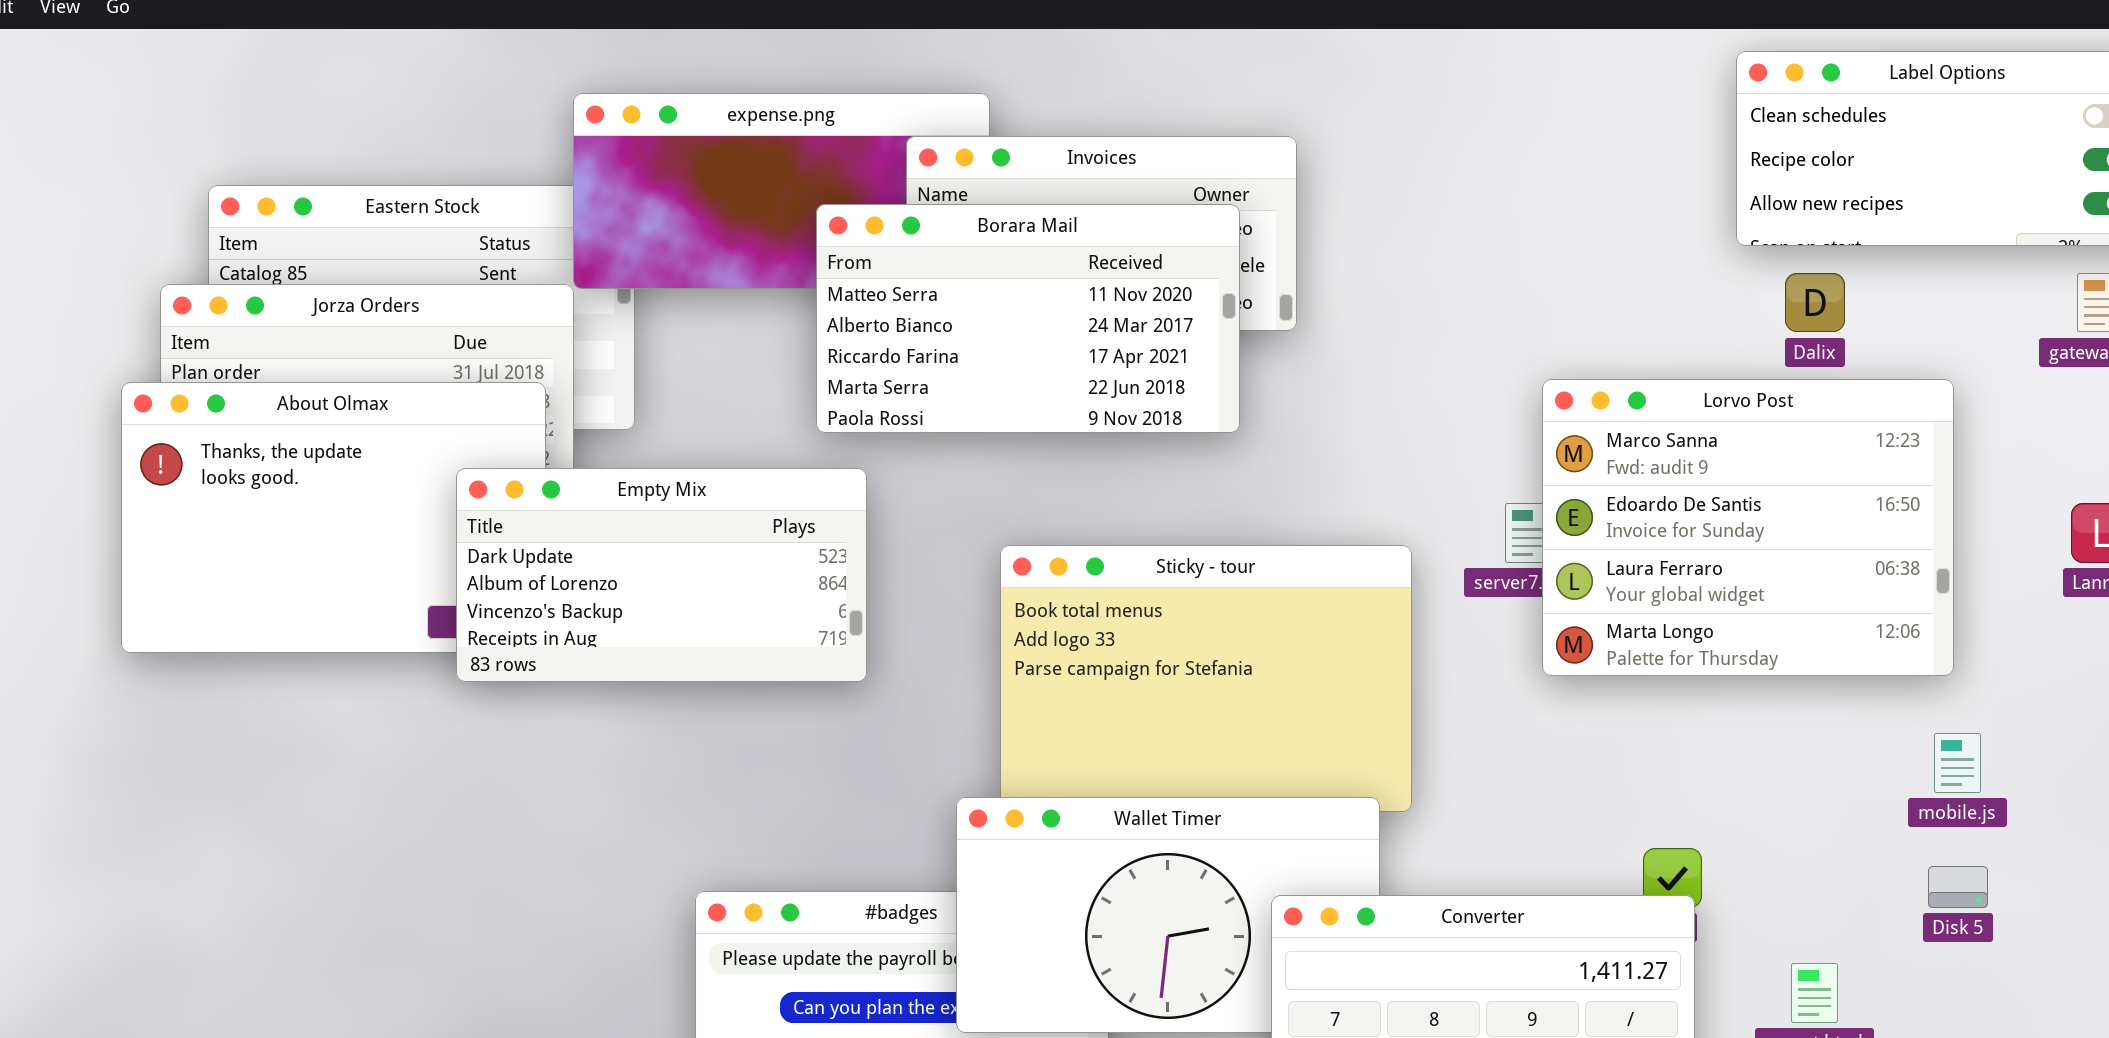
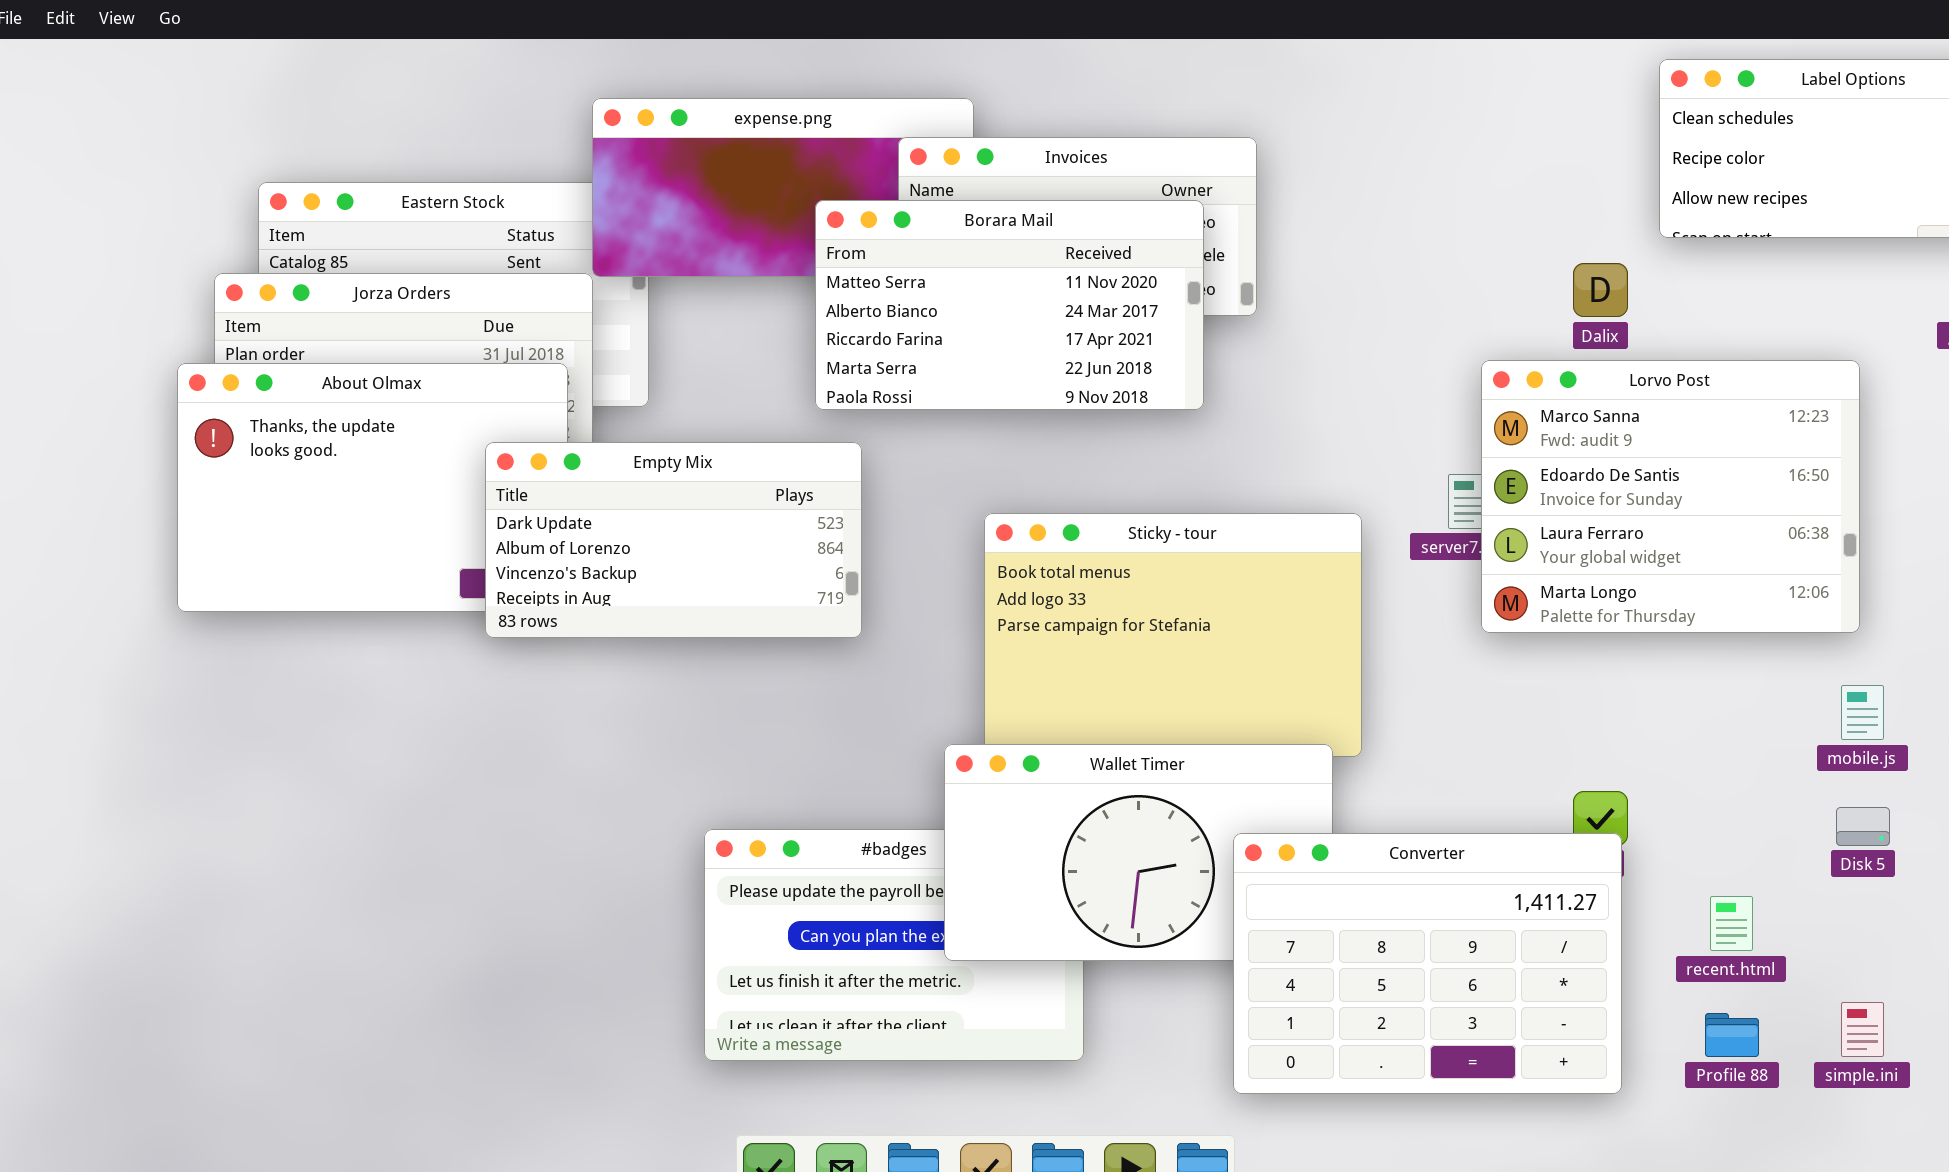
Dalix: [1785,273,1845,332] -> [1573,263,1628,317], moved

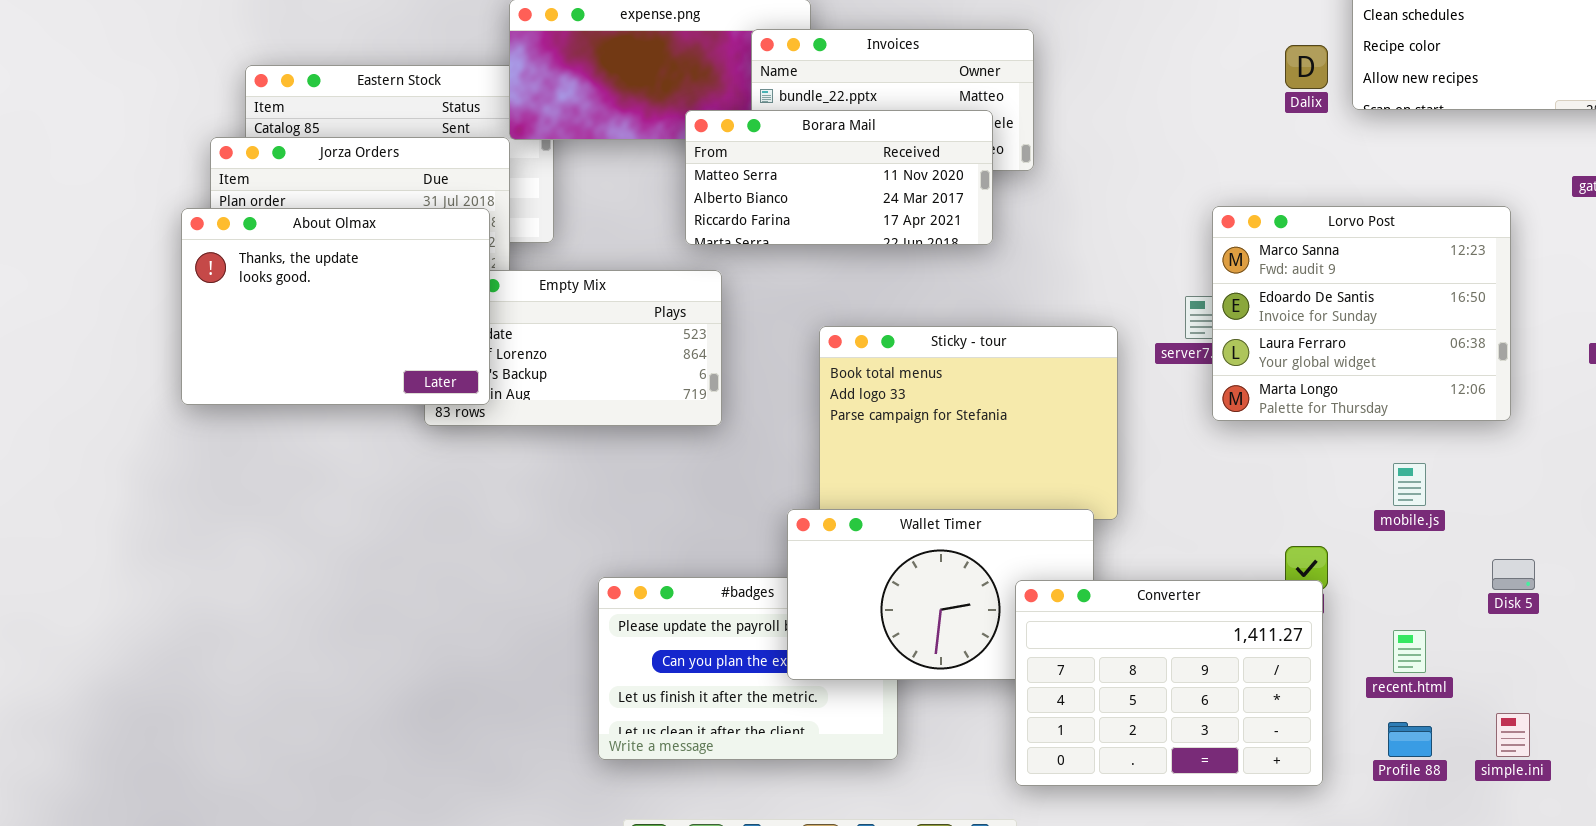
Borara Mail: [815,200,1204,410] -> [685,110,993,245], resized
Dalix: [1573,263,1628,317] -> [1285,45,1328,89], moved
About Olmax: [177,363,568,612] -> [181,208,490,405], raised
mobile.js: [1841,685,1884,740] -> [1393,463,1426,506], moved

